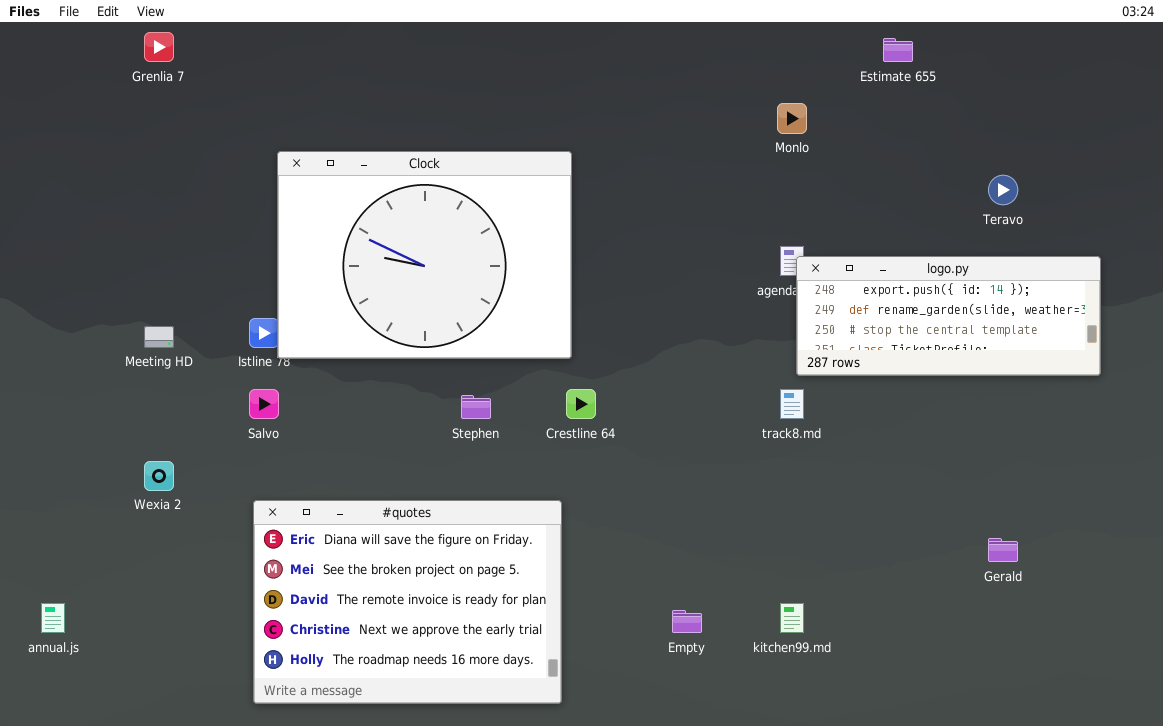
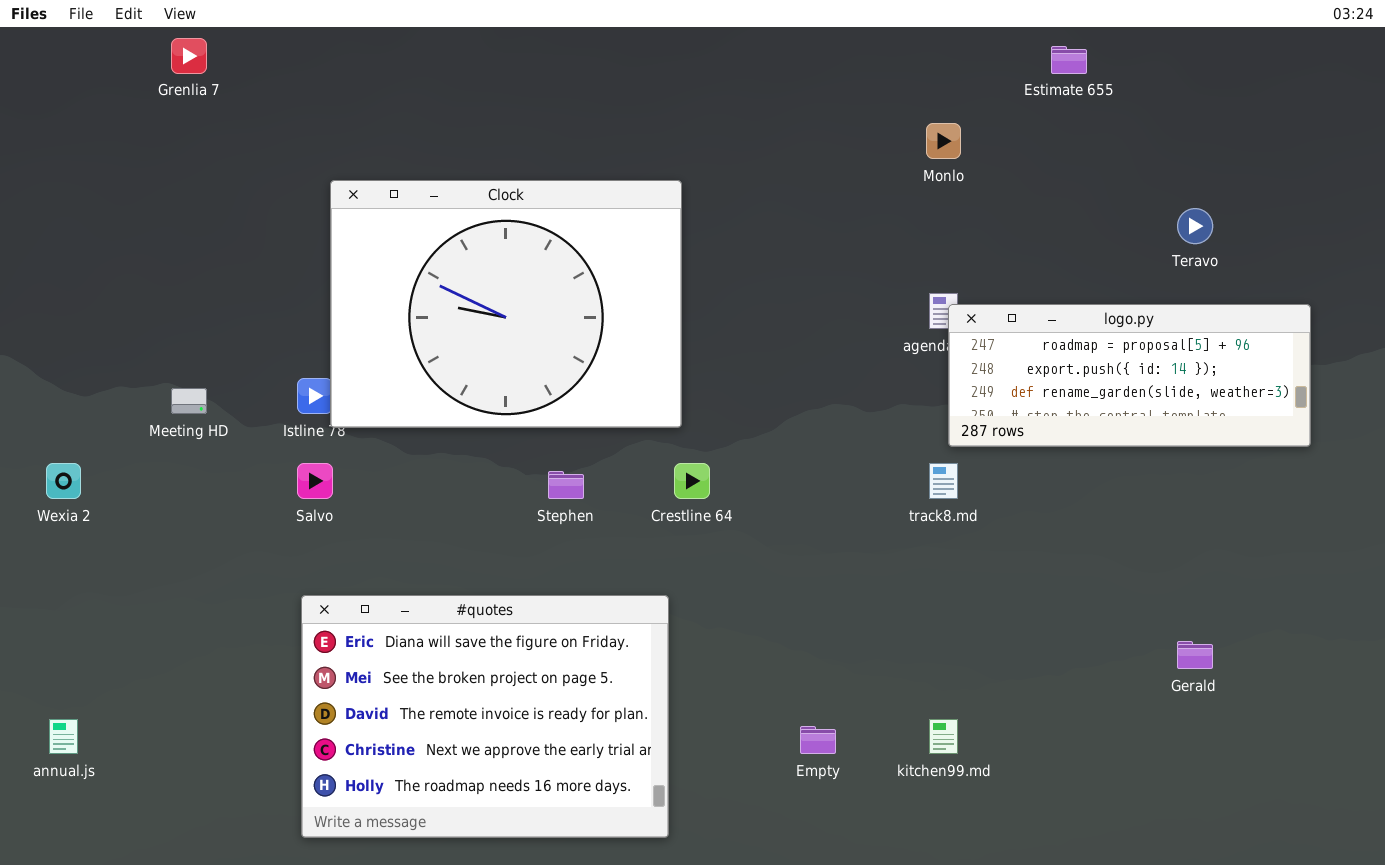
logo.py: [796,256,1101,376] -> [948,304,1311,447], scrolled up 1 row
Wexia 2: [144,461,174,491] -> [46,463,81,499], moved

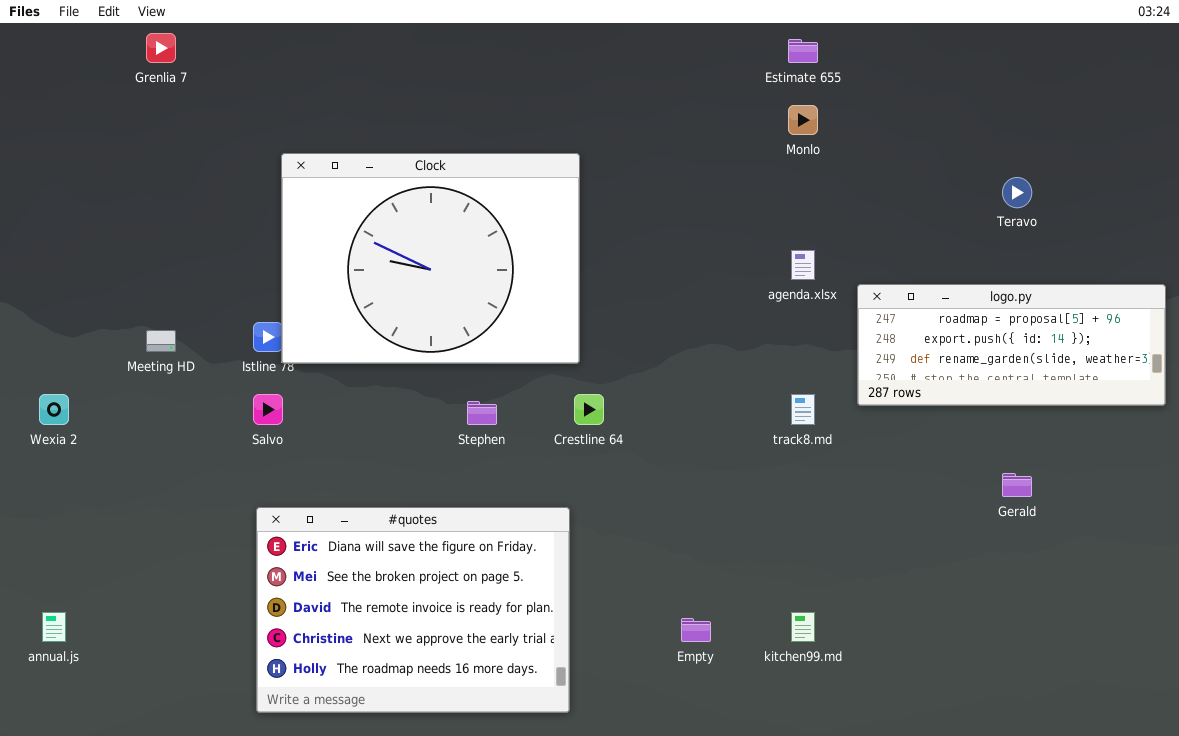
Estimate 655: [1051,46,1087,74] -> [788,39,818,63], moved
logo.py: [948,304,1311,447] -> [857,284,1166,406], moved
Gerald: [1177,641,1213,669] -> [1002,473,1032,497], moved

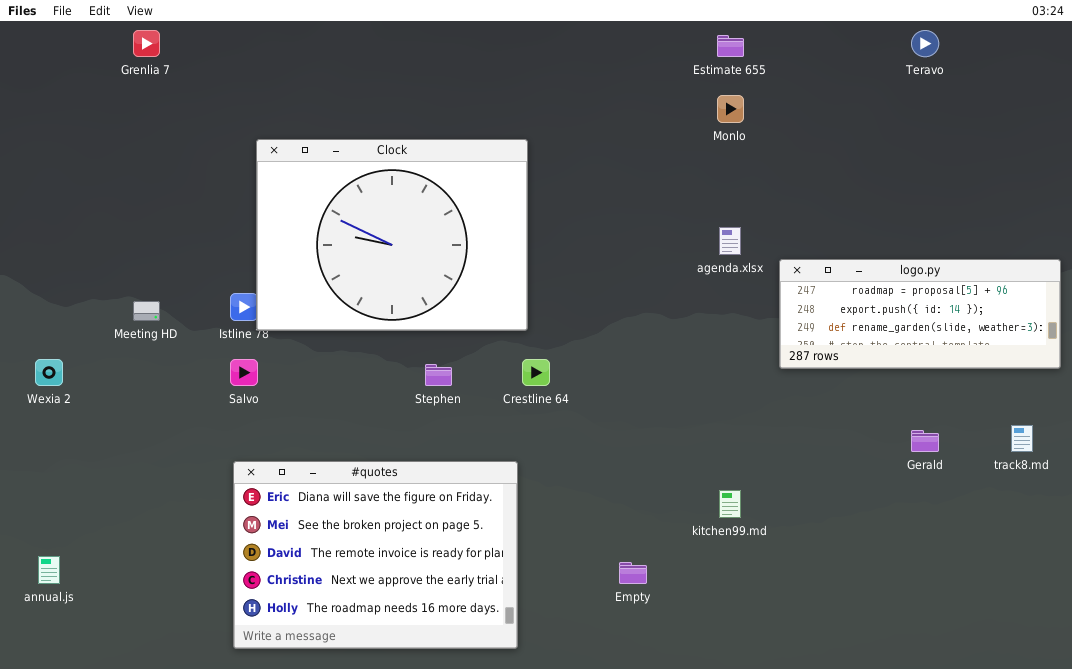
Teravo: [1002,177,1032,208] -> [911,30,939,57], moved
track8.md: [791,394,815,425] -> [1011,425,1033,452], moved
kitchen99.md: [791,612,815,642] -> [719,490,741,518], moved

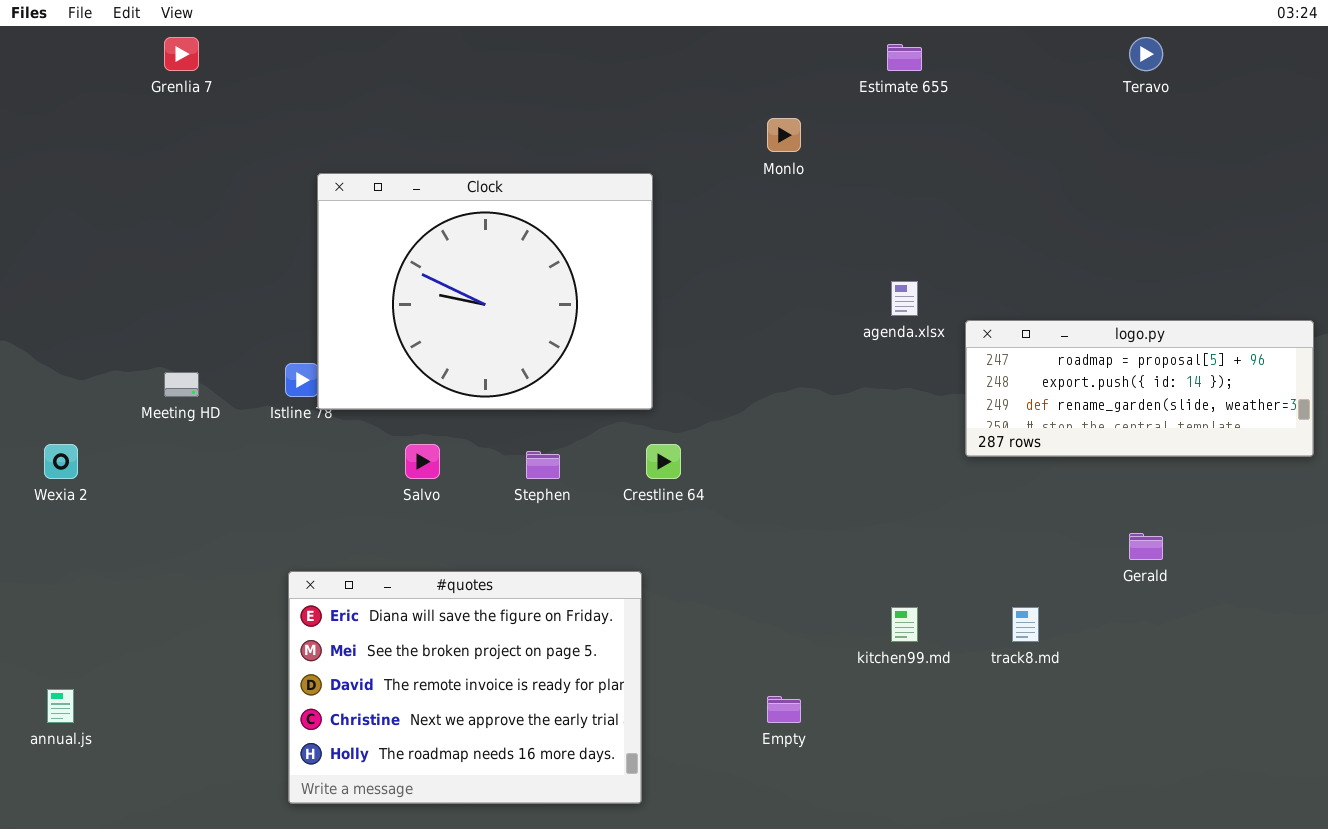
Monlo: [717,95,744,123] -> [767,118,801,152], moved
Salvo: [230,359,258,386] -> [405,444,440,479], moved
track8.md: [1011,425,1033,452] -> [1012,607,1039,642], moved

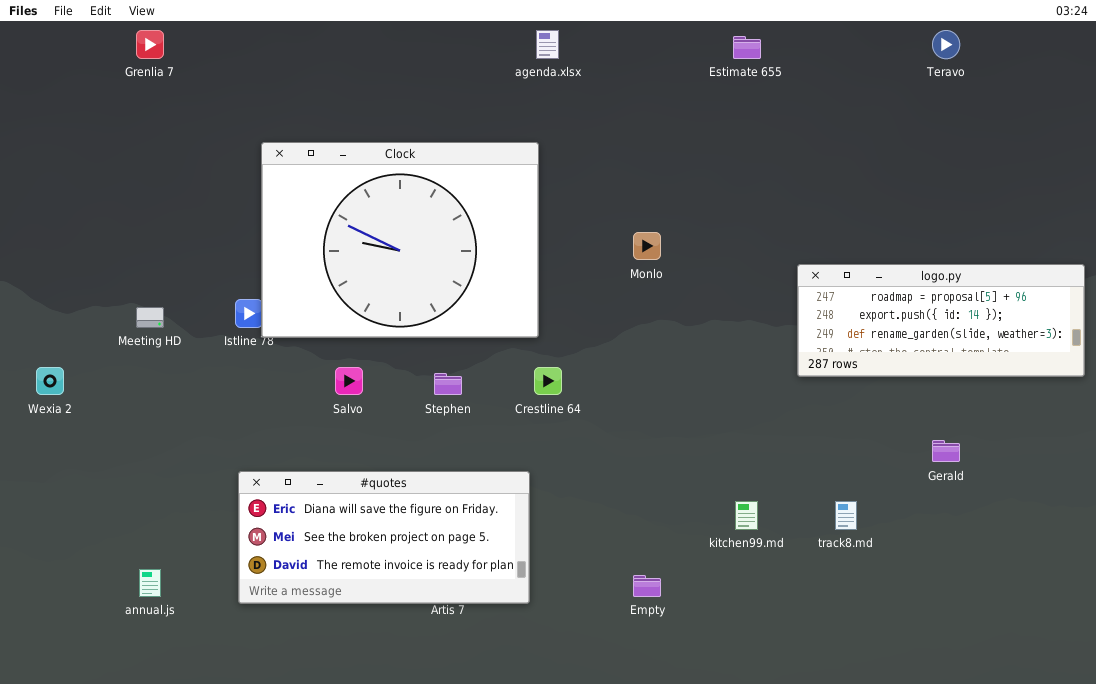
Monlo: [767,118,801,152] -> [633,232,661,260], moved
agenda.xlsx: [891,281,918,316] -> [536,30,559,59], moved
#quotes: [288,571,642,804] -> [238,471,530,604], resized
annual.js: [47,689,74,723] -> [139,569,161,597], moved

